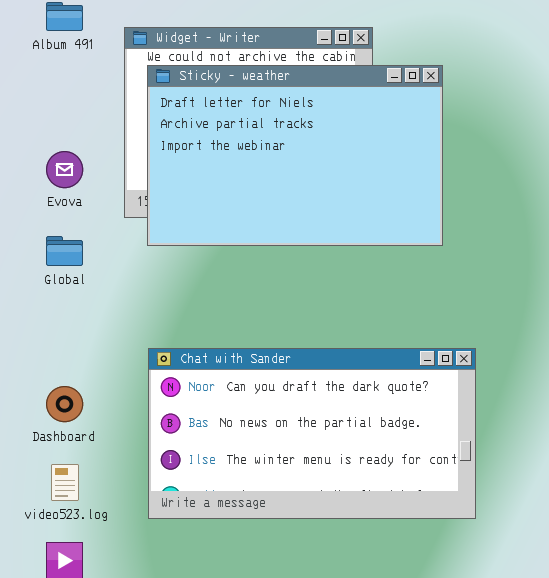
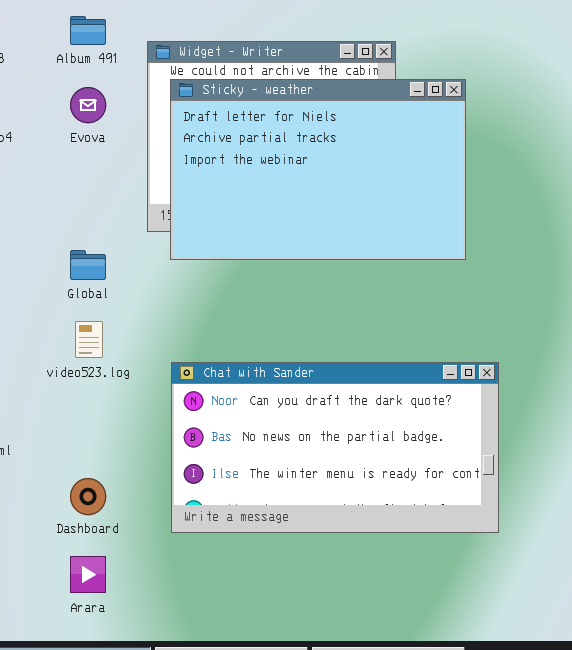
Evova: [46,151,83,188] -> [70,87,106,123], moved
Dashboard: [46,386,83,422] -> [70,478,106,515], moved
video523.log: [51,464,79,501] -> [75,321,103,358], moved

